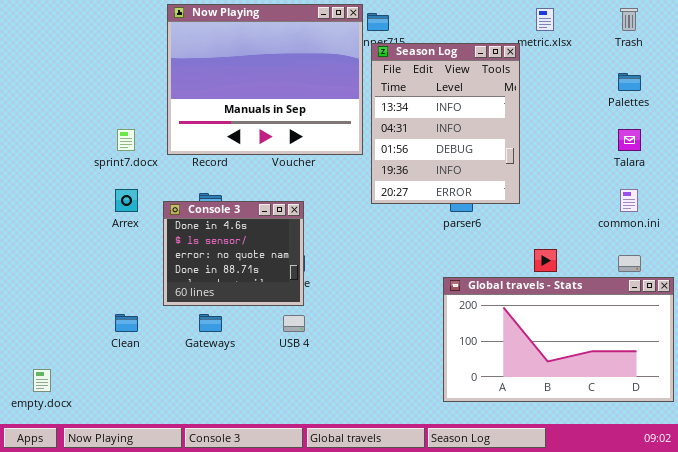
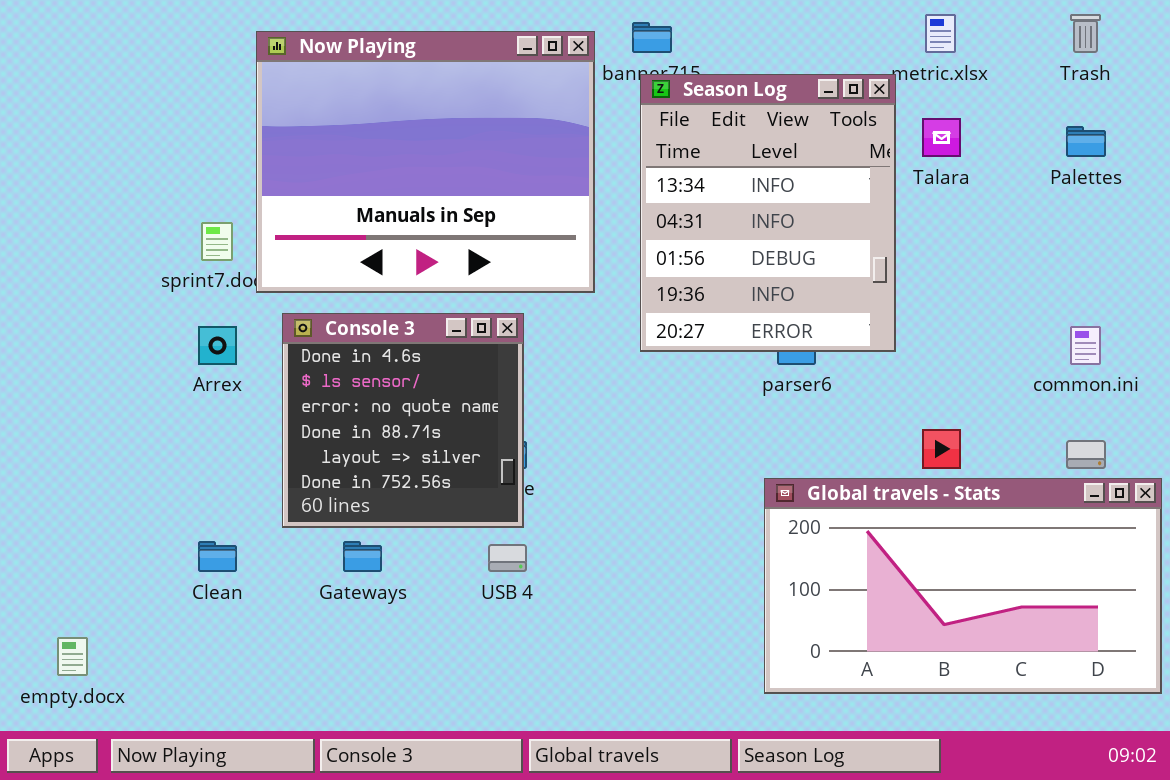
Now Playing: [167,4,363,155] -> [256,31,595,293], moved
Talara: [618,129,641,151] -> [922,118,961,157], moved
Console 3: [163,201,304,306] -> [282,313,524,528], resized

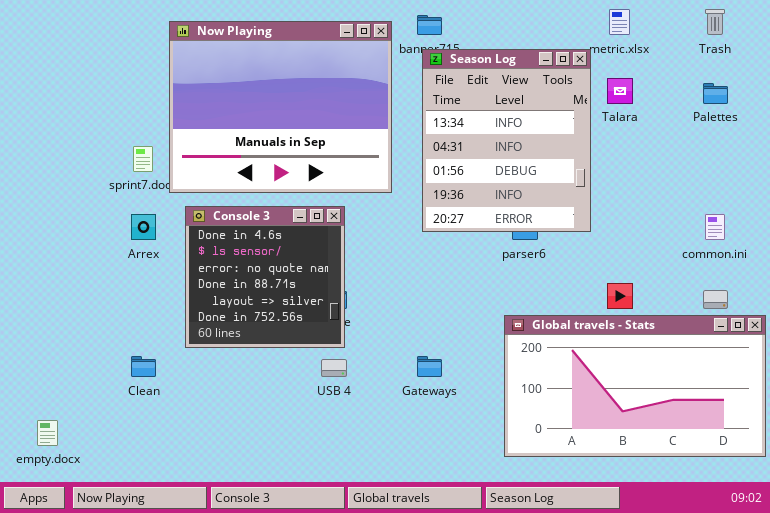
Gateways: [343,541,382,572] -> [417,356,442,377], moved

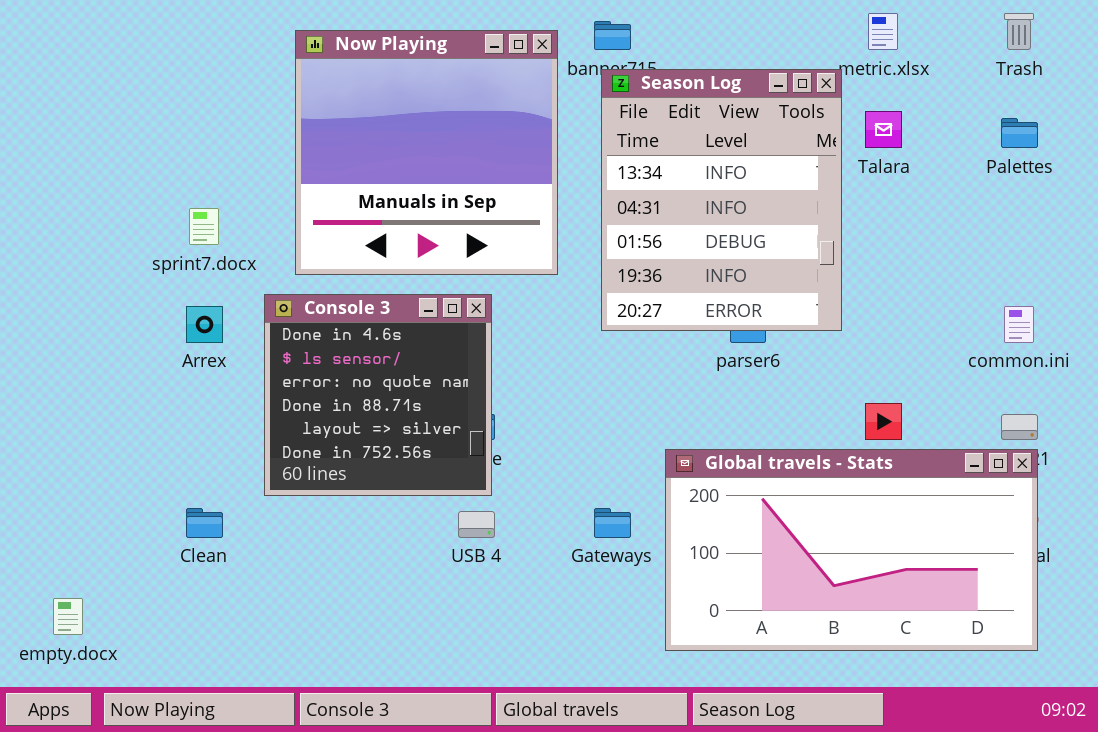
Now Playing: [169,21,392,193] -> [295,30,558,275], resized
Global travels - Stats: [504,315,766,457] -> [665,449,1038,651], moved

